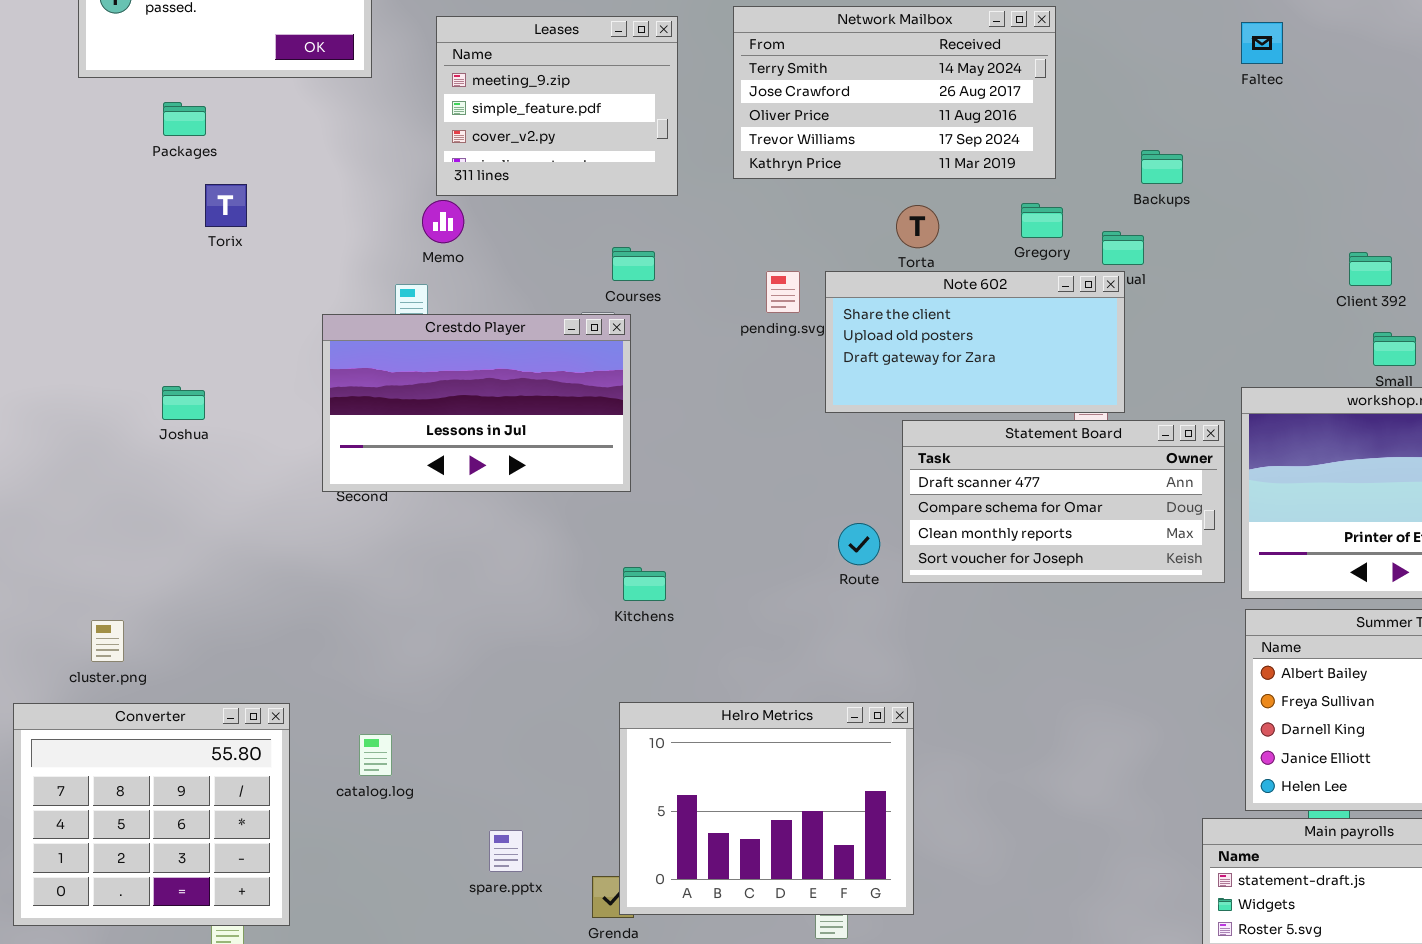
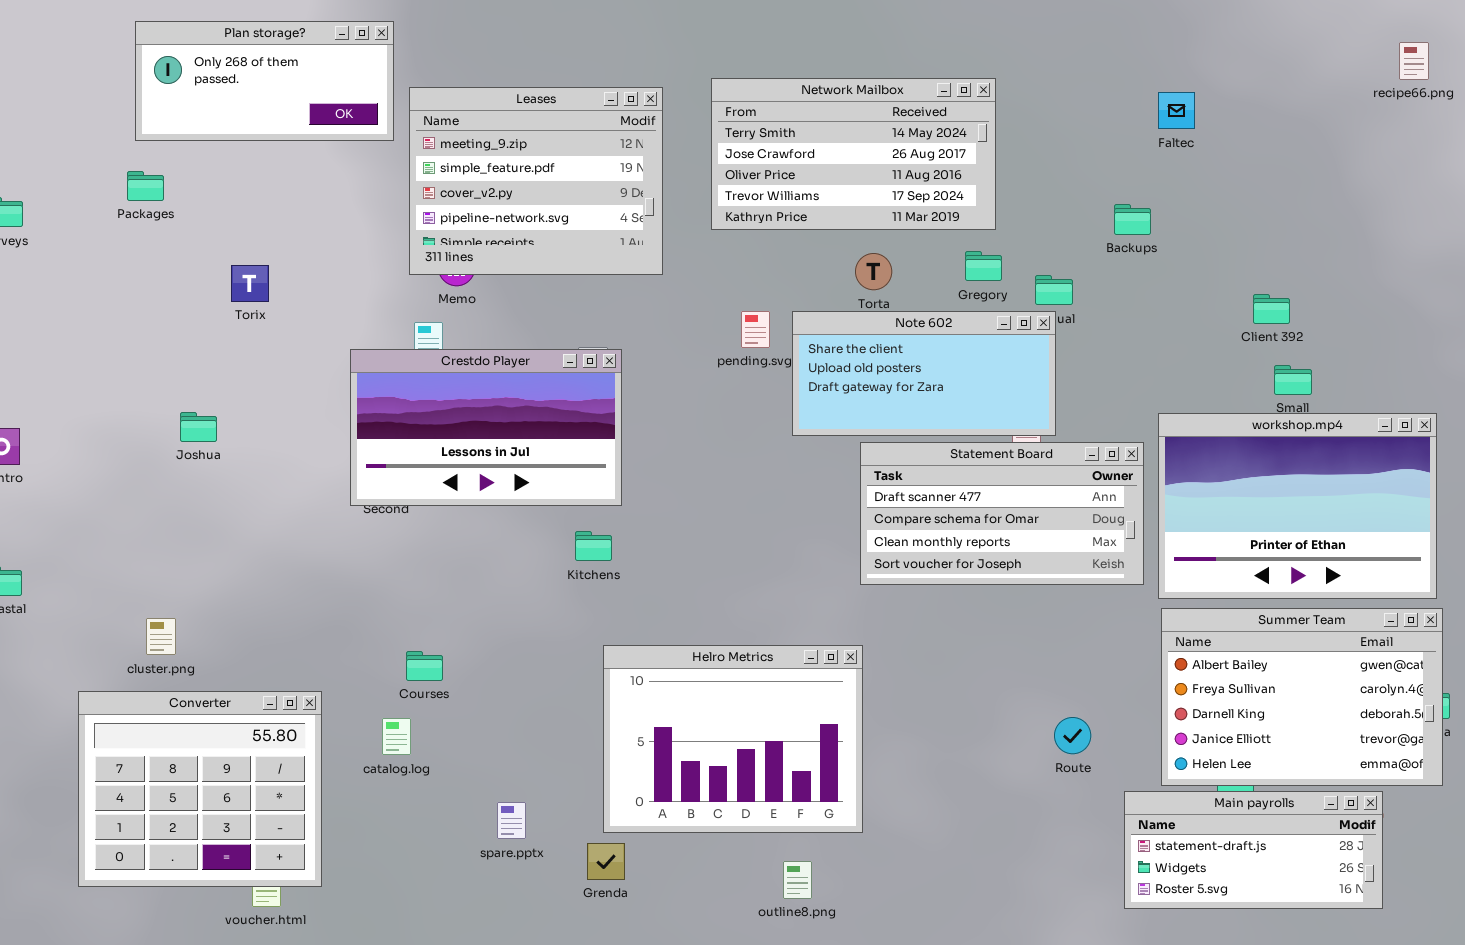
Leases: [436,16,678,196] -> [409,87,663,275], resized
Packages: [163,102,206,136] -> [127,171,164,201], moved
Backups: [1141,150,1183,184] -> [1114,204,1151,235], moved
Torix: [205,184,247,227] -> [231,265,269,302], moved
Courses: [612,247,655,281] -> [406,651,443,681], moved
Joshua: [162,386,205,420] -> [180,412,217,442], moved
Route: [838,523,880,565] -> [1054,717,1091,754], moved
Kitchens: [623,567,666,601] -> [575,531,612,561], moved
Helro Metrics: [619,702,914,915] -> [603,645,863,833], moved

